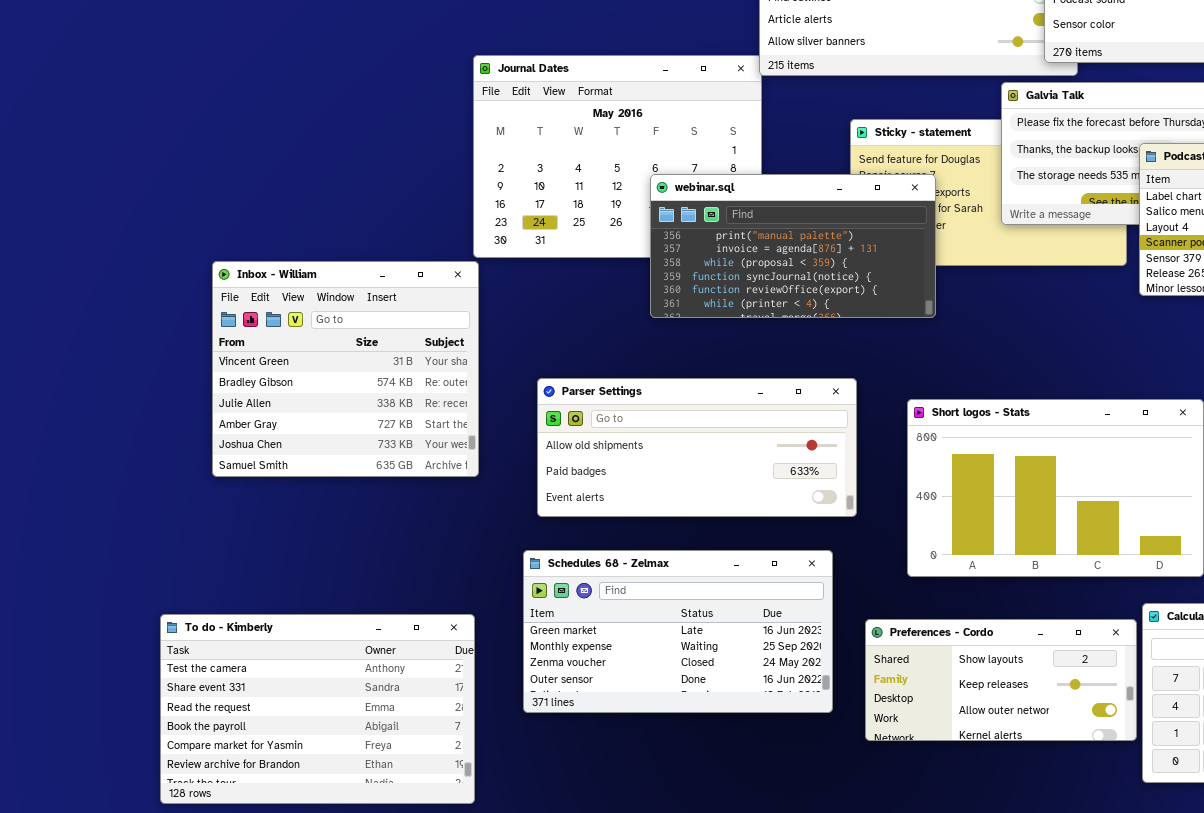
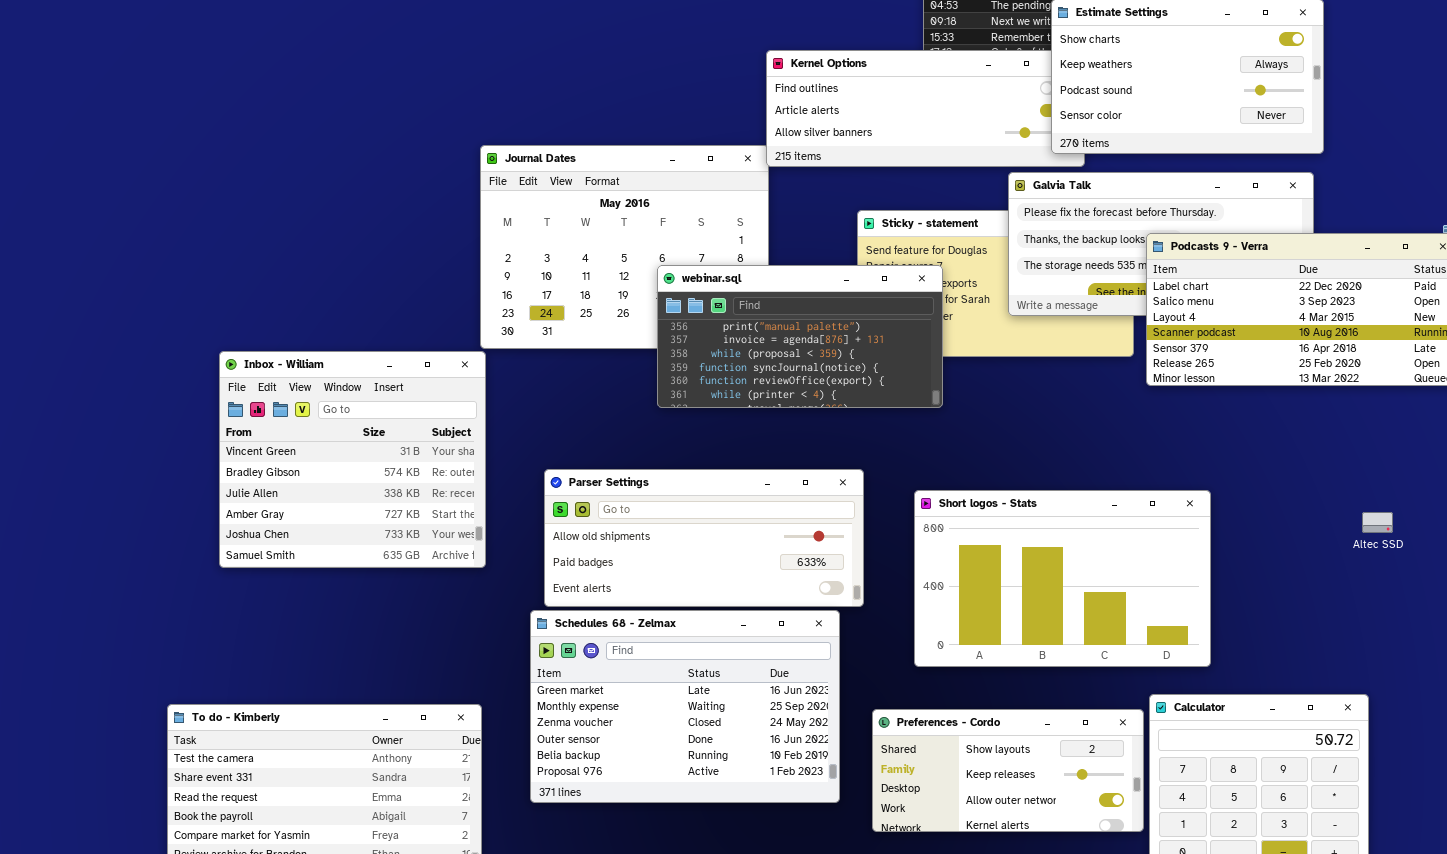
Schedules 68 - Zelmax: [523,550,833,713] -> [530,610,840,803], resized

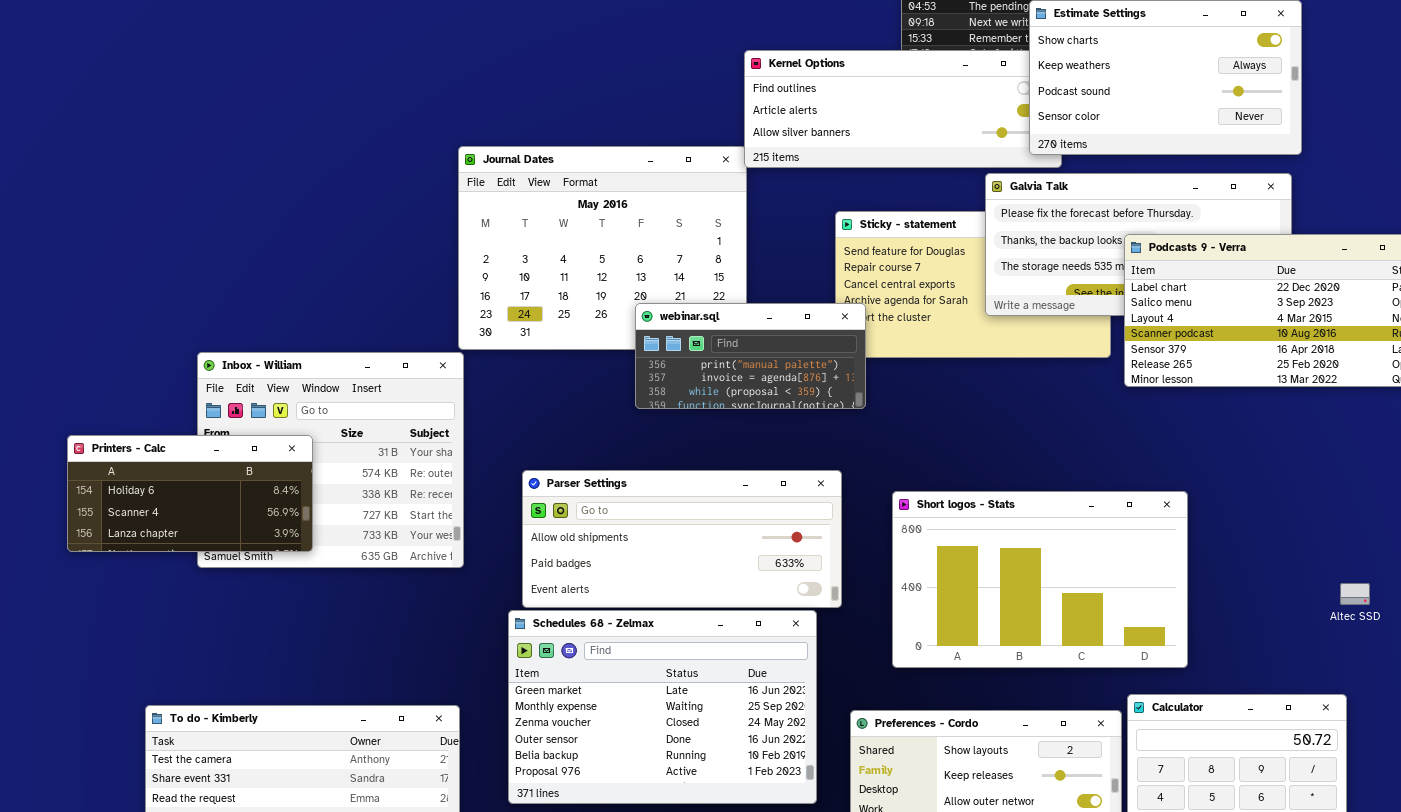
webinar.sql: [657,265,943,408] -> [635,303,866,409], resized
Printers - Calc: none -> [67,435,313,552], opened
Altec SSD: [1362,512,1393,533] -> [1340,583,1370,605], moved

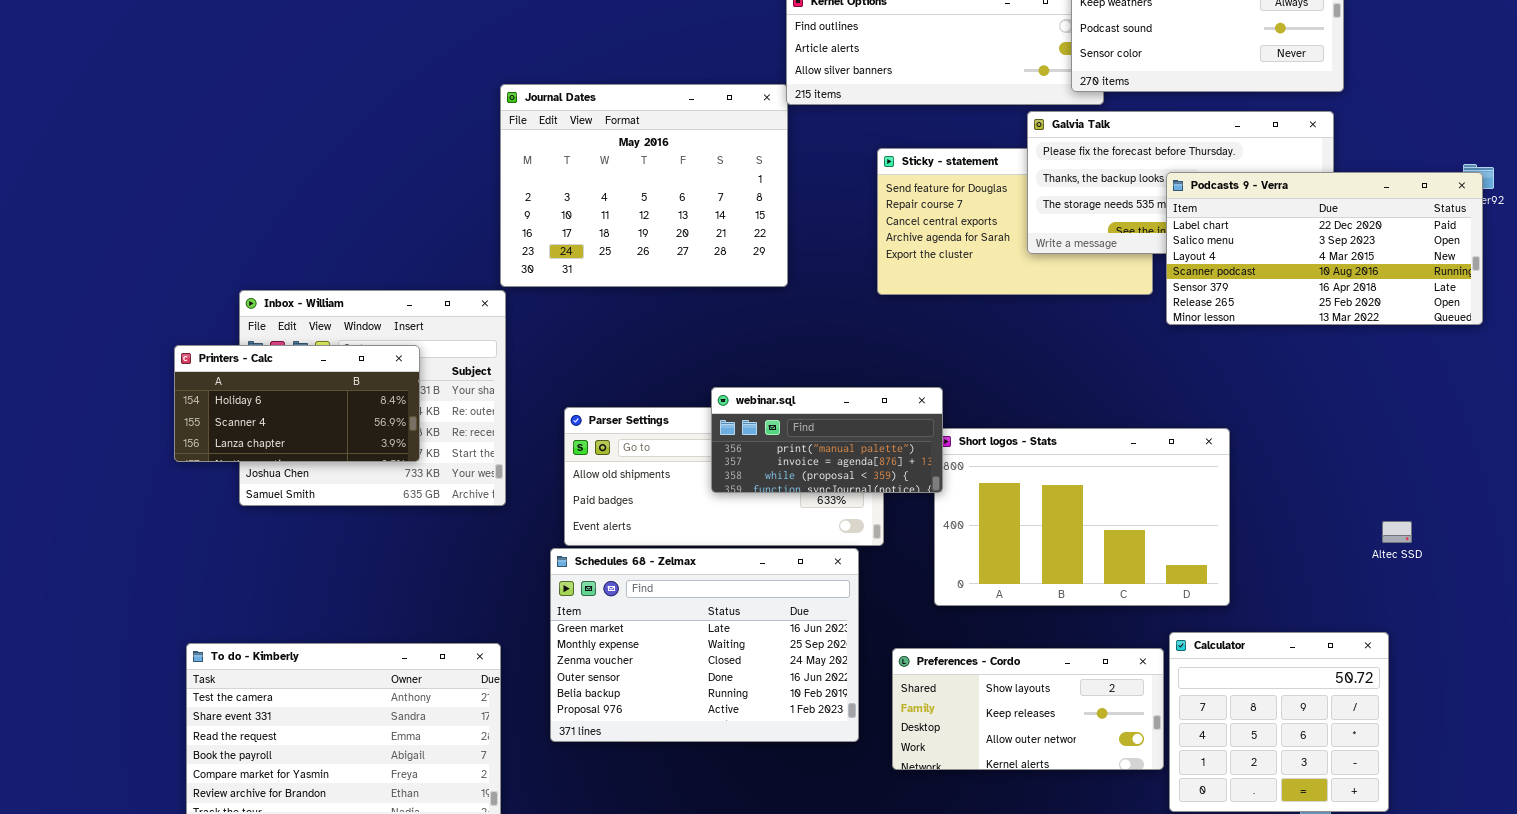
webinar.sql: [635,303,866,409] -> [711,387,943,493], moved
Printers - Calc: [67,435,313,552] -> [174,345,420,462], moved

